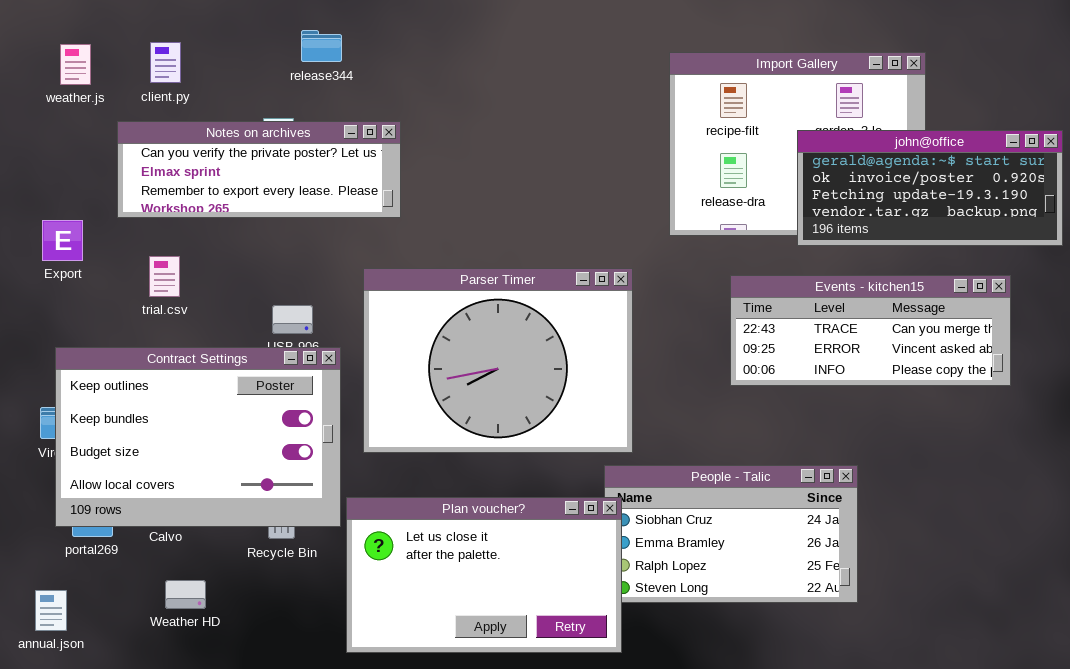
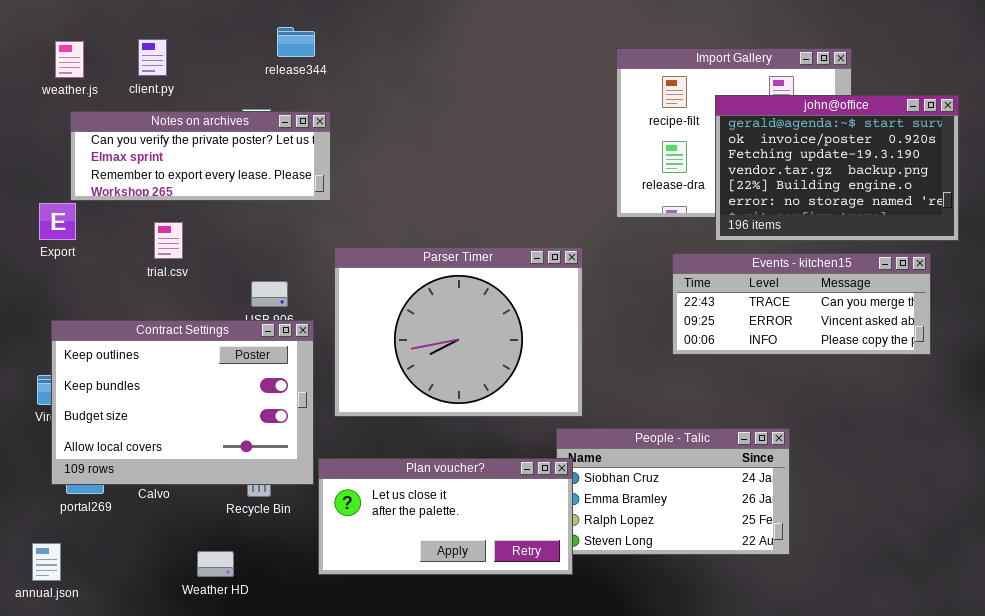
Notes on archives: [117,121,401,218] -> [70,111,331,201], moved
john@office: [797,130,1063,246] -> [715,95,959,241], moved, resized
trial.csv: [149,256,180,297] -> [154,222,183,259], moved
Plan voucher?: [346,497,622,653] -> [318,458,573,575], resized
Weather HD: [165,580,206,609] -> [197,551,234,577], moved

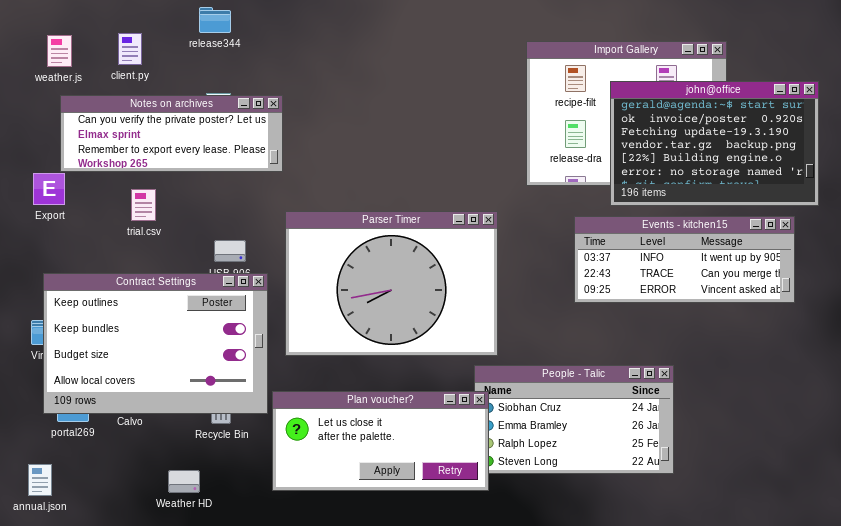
release344: [277,27,315,57] -> [199,7,231,33], moved
Events - kitchen15: [672,253,931,355] -> [574,216,795,303], scrolled up 1 row

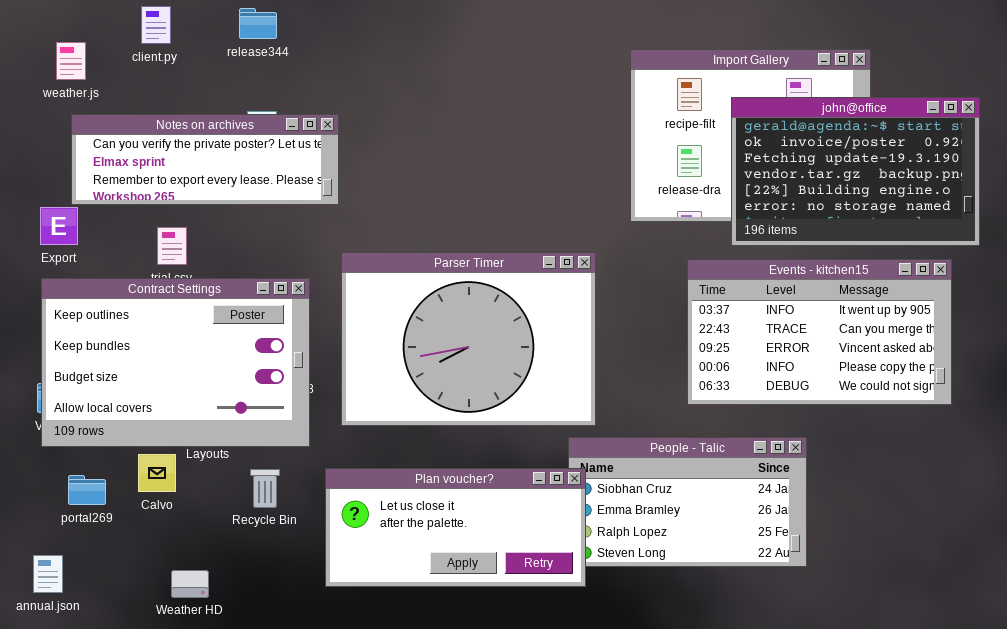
client.py: [118,33,142,65] -> [141,6,171,44], moved
Events - kitchen15: [574,216,795,303] -> [687,259,952,405], resized
Contract Settings: [43,273,268,414] -> [41,278,310,447], moved
Weather HD: [168,470,200,493] -> [171,570,209,598], moved

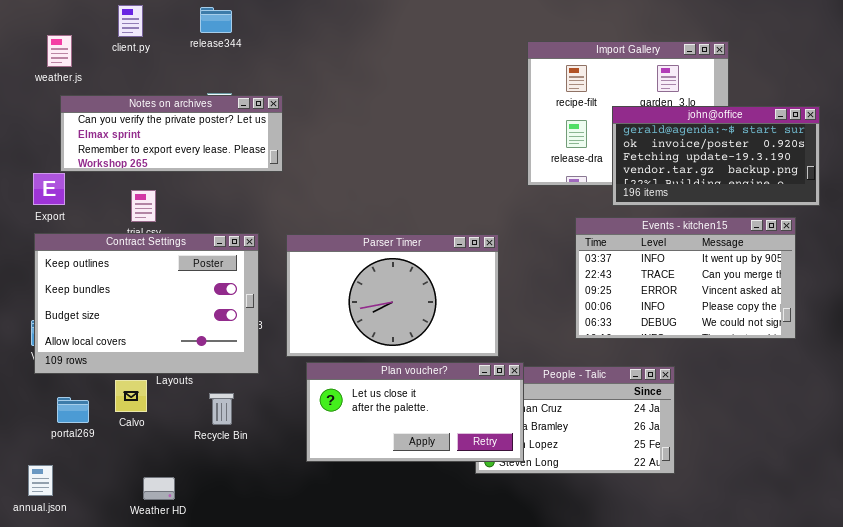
john@office: [731,97,980,246] -> [612,106,820,206], resized
Parser Timer: [341,252,596,426] -> [286,234,499,357], resized
Plan voucher?: [325,468,586,587] -> [306,362,524,462], moved

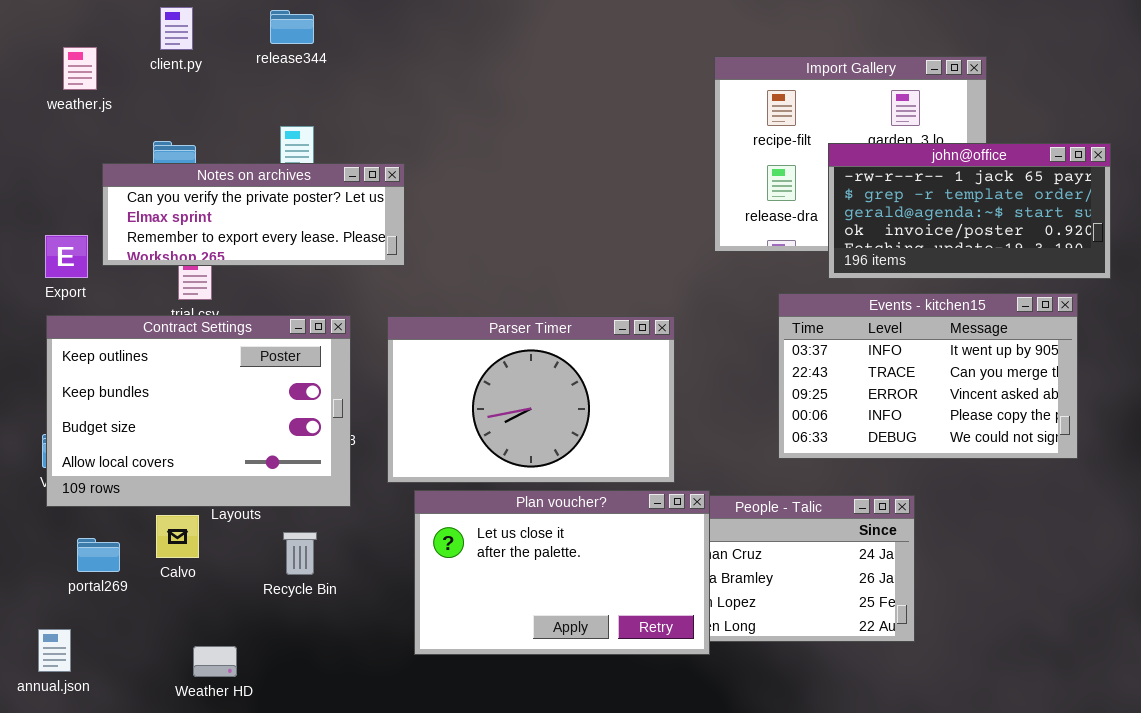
Notes on archives: [60,95,283,172] -> [102,163,405,266], moved
john@office: [612,106,820,206] -> [828,143,1111,279], scrolled up 2 rows
Plan voucher?: [306,362,524,462] -> [414,490,710,655], resized

